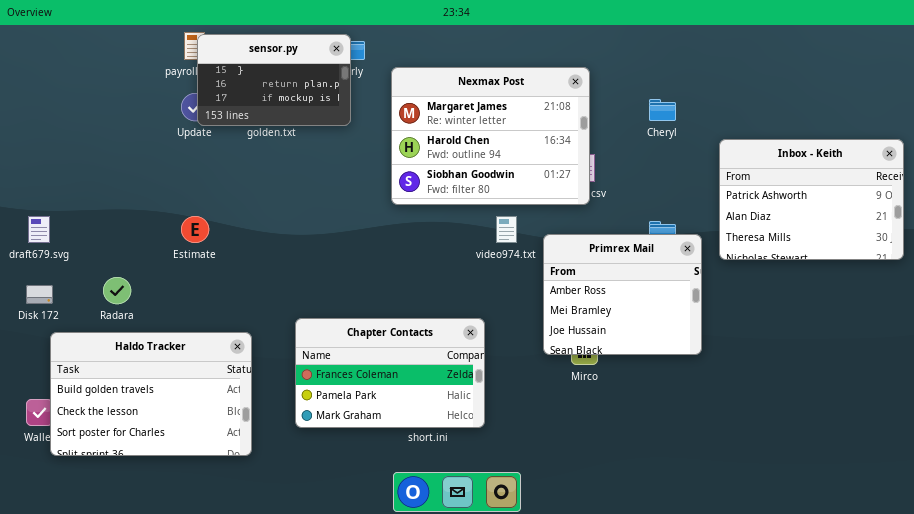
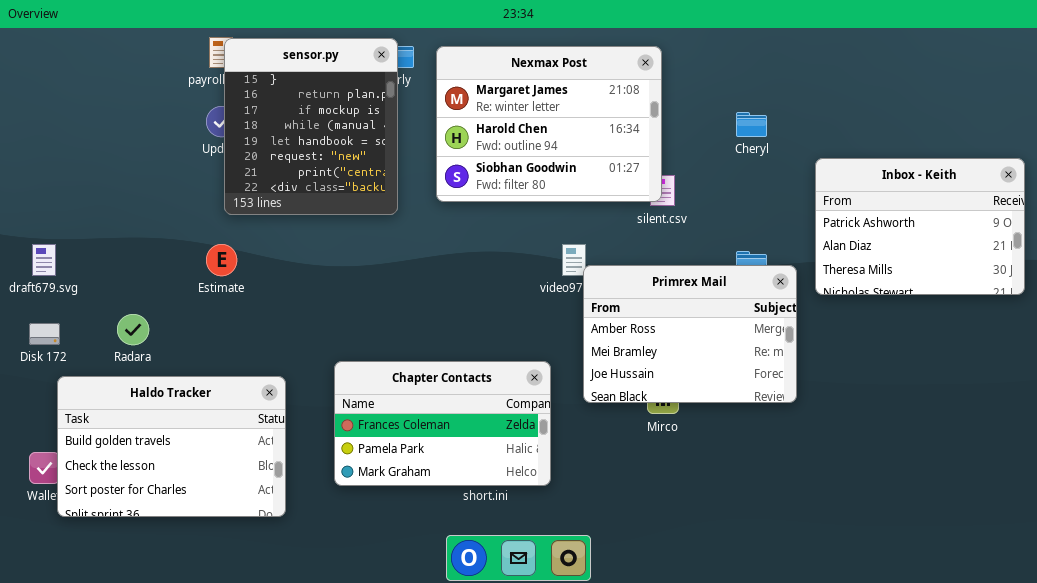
sensor.py: [197,34,351,126] -> [224,38,398,215], resized
Nexmax Post: [391,67,590,205] -> [436,46,662,202], moved
Primrex Mail: [543,234,702,355] -> [583,265,797,403], resized

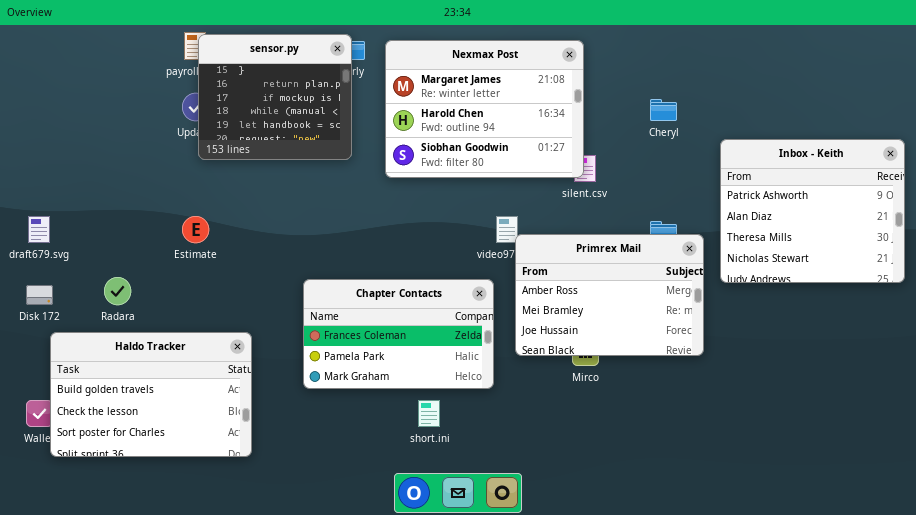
sensor.py: [224,38,398,215] -> [198,34,352,160], resized
Inbox - Keith: [815,158,1025,295] -> [720,139,905,283], resized
Chapter Contacts: [334,361,551,486] -> [303,279,494,389], moved

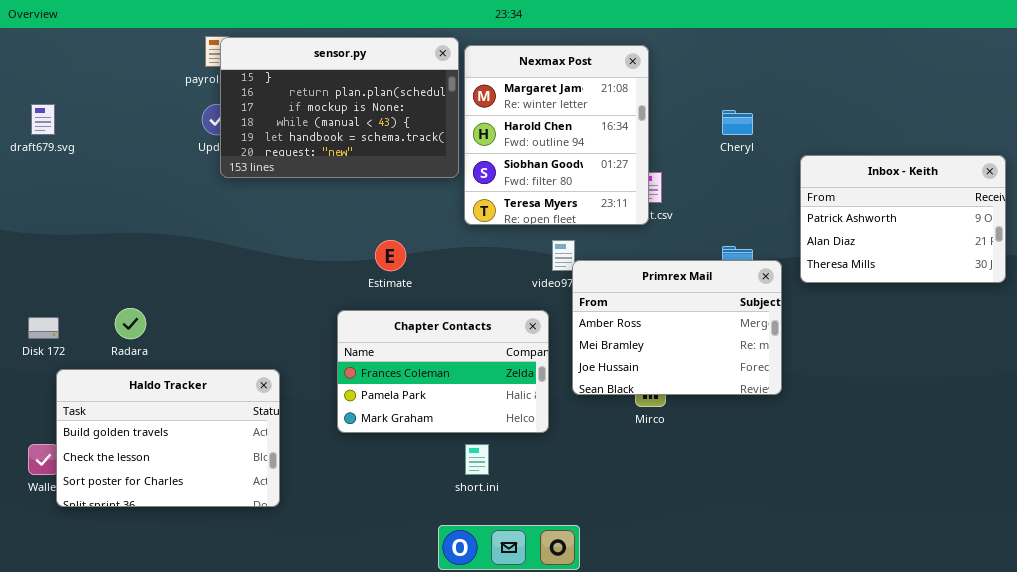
sensor.py: [198,34,352,160] -> [220,37,459,178], resized
Nexmax Post: [385,40,584,178] -> [464,45,649,225], resized
Inbox - Keith: [720,139,905,283] -> [800,155,1006,283], resized
draft679.svg: [28,216,50,243] -> [31,104,55,135], moved
Estimate: [182,216,209,243] -> [375,240,406,271], moved

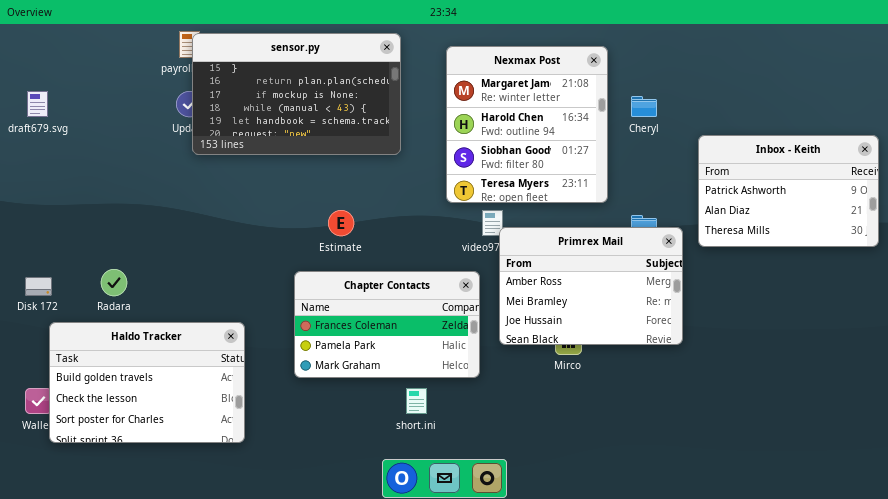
Nexmax Post: [464,45,649,225] -> [446,46,608,203], moved

